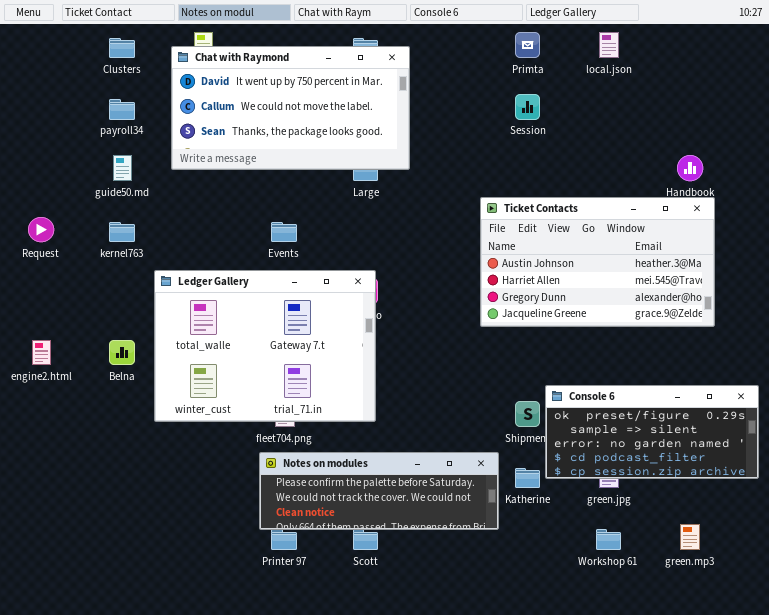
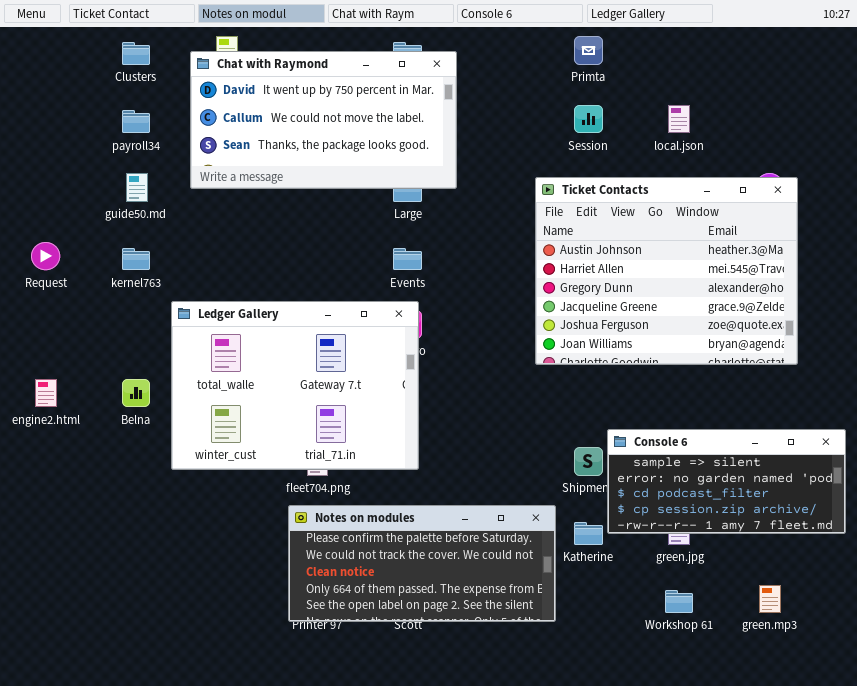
local.json: [599,32,619,58] -> [668,105,690,133], moved
Ticket Contacts: [480,197,715,327] -> [535,177,798,365], resized
Events: [271,222,297,242] -> [393,248,422,270], moved
Console 6: [545,385,759,479] -> [607,429,846,534], scrolled down 1 row
Notes on modules: [259,452,499,530] -> [288,505,556,622], resized

